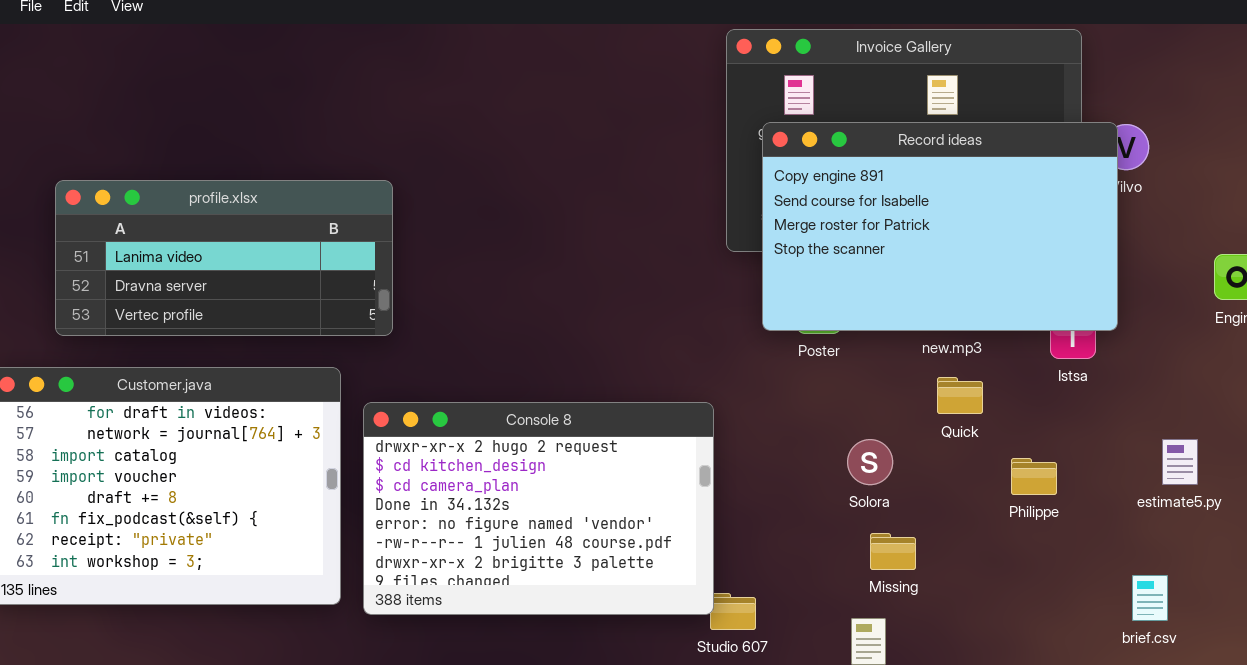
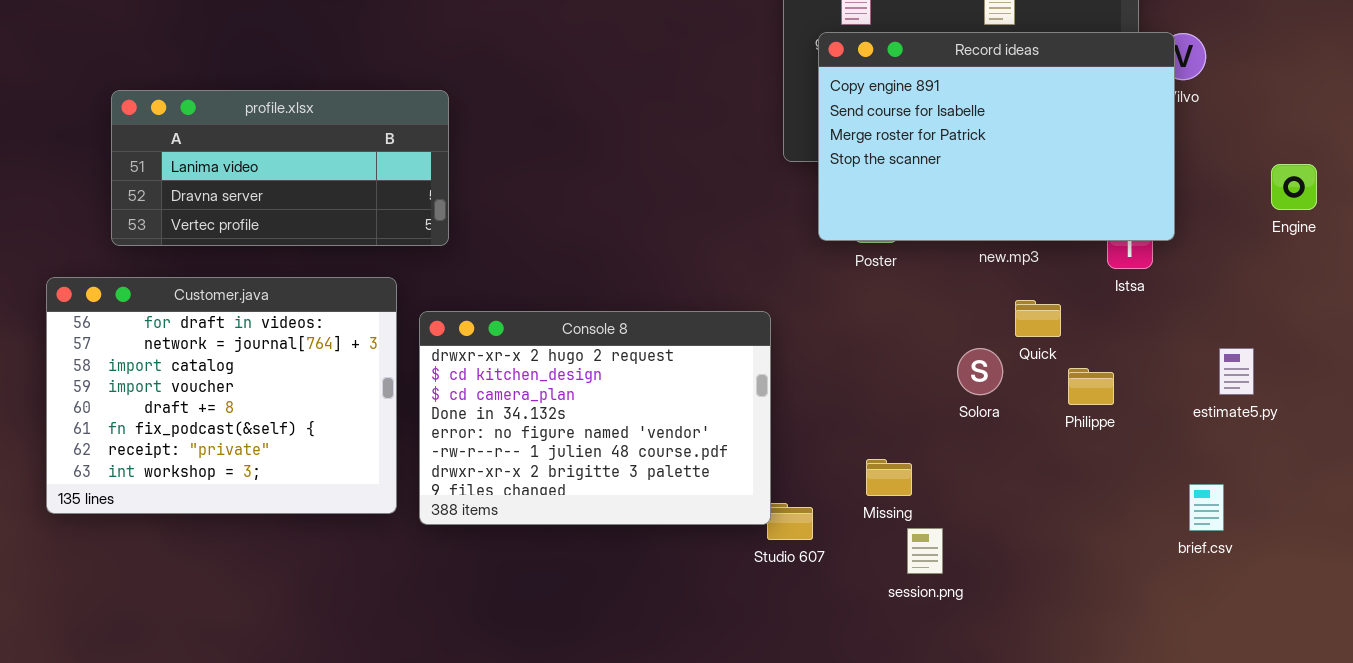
Quick: [937,377,983,414] -> [1015,300,1061,337], moved
Solora: [847,439,893,485] -> [957,348,1003,395], moved
Missing: [870,533,916,570] -> [866,459,912,496], moved

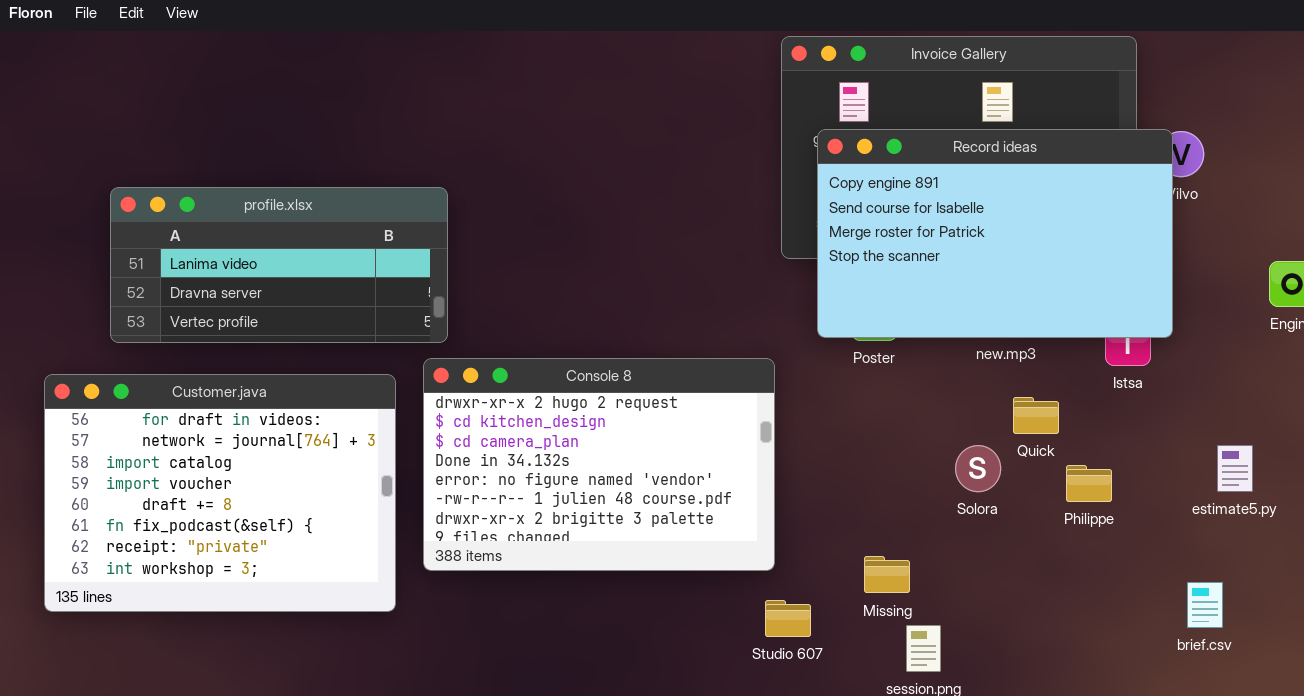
Console 8: [419,311,771,525] -> [423,358,775,571], moved

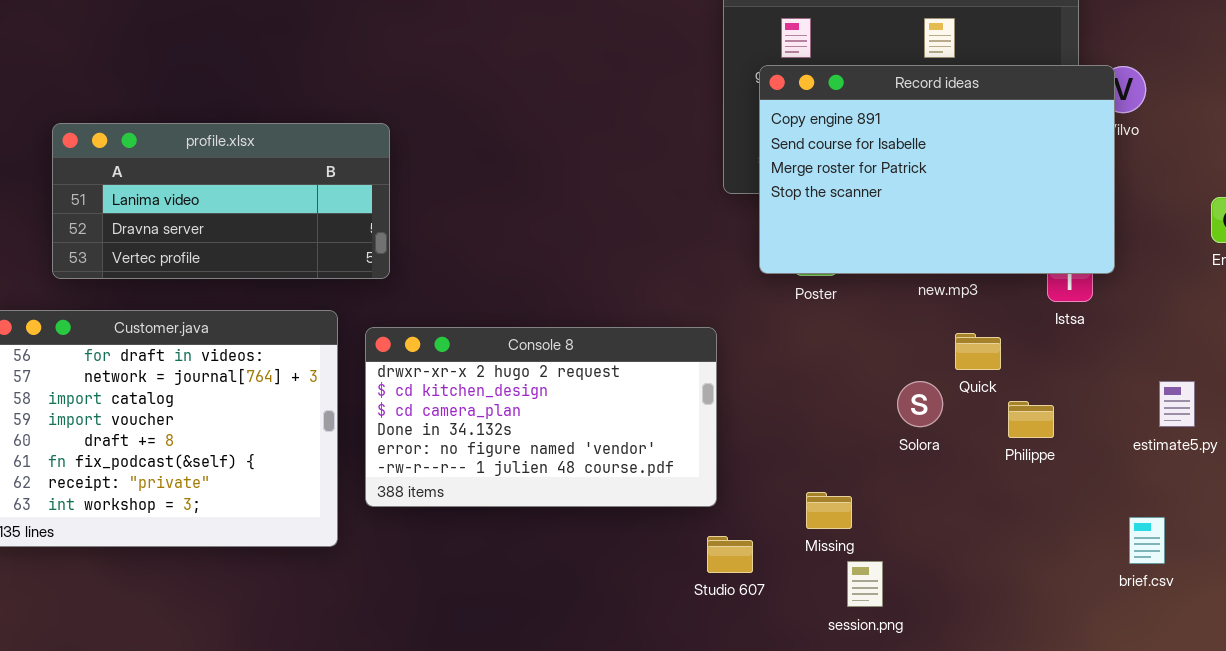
Console 8: [423,358,775,571] -> [365,327,717,507], resized

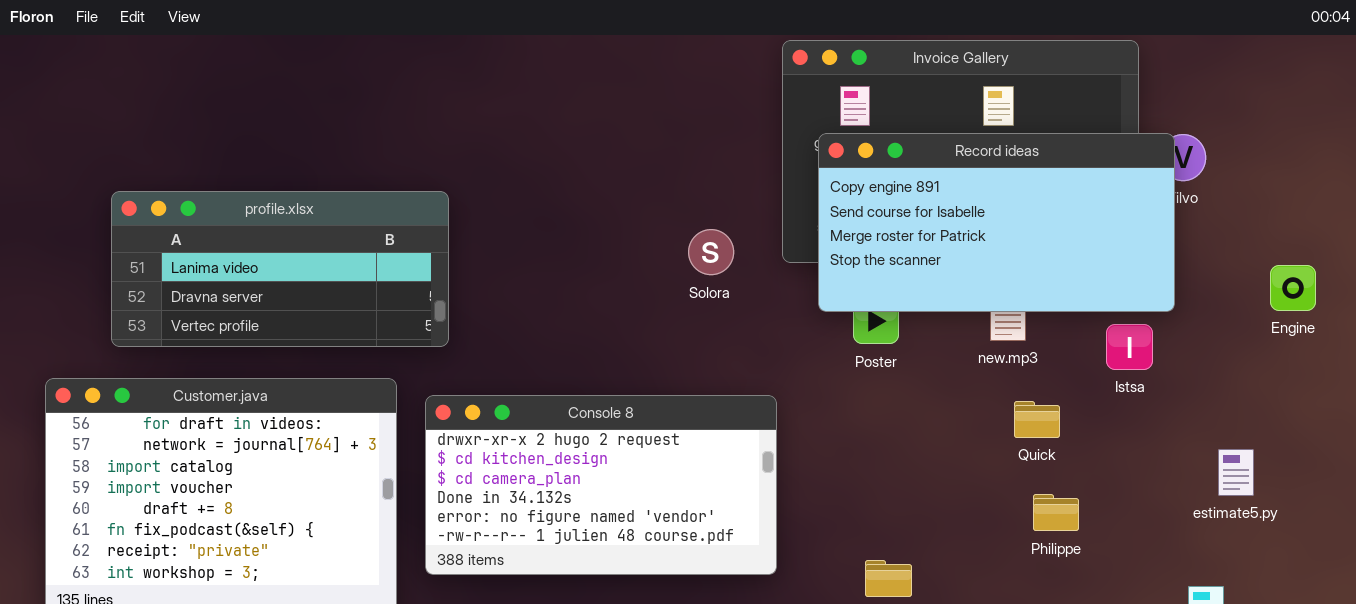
Record ideas: [759,65,1115,274] -> [818,133,1175,312], resized
Solora: [897,381,943,427] -> [688,229,734,275], moved
Philippe: [1008,401,1054,438] -> [1033,494,1079,531], moved

